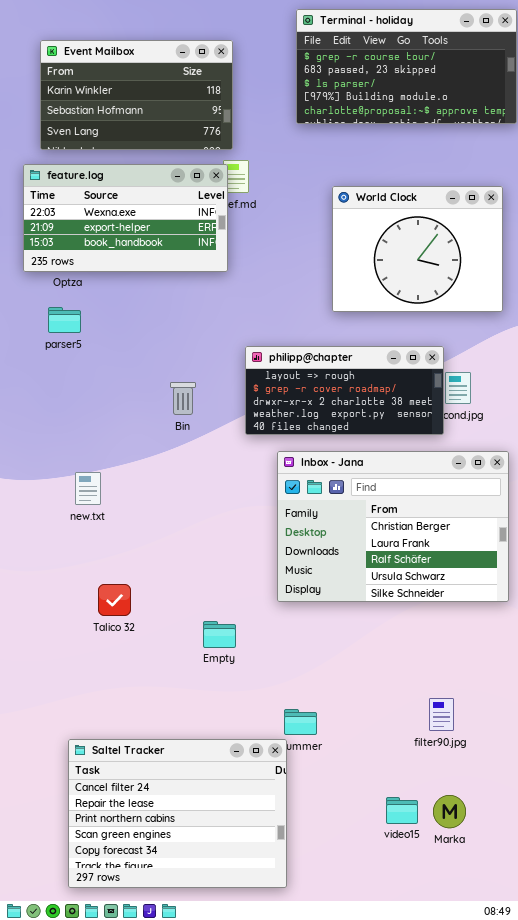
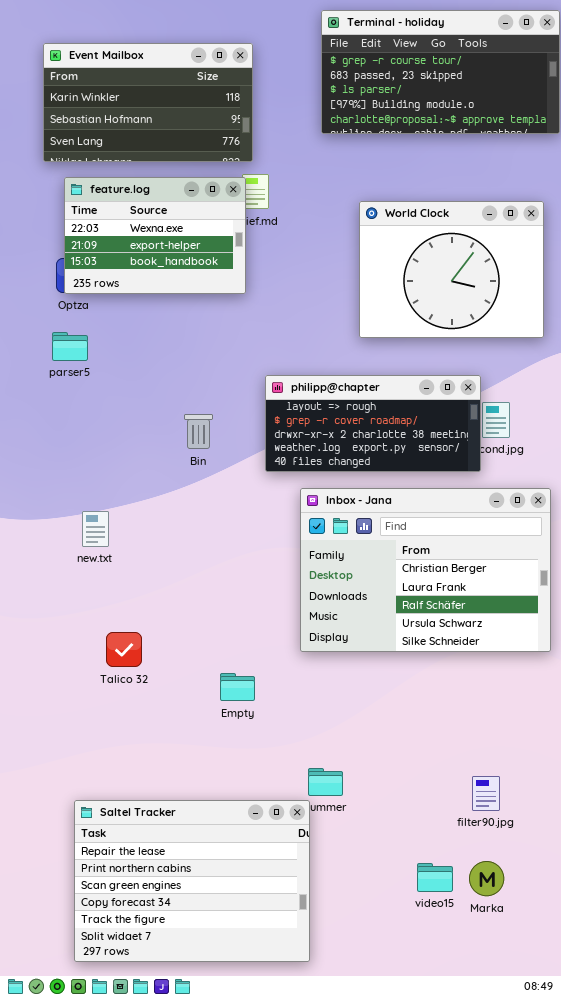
feature.log: [23,164,228,272] -> [64,177,246,294], resized
filter90.jpg: [429,698,454,731] -> [472,776,500,811], moved
Saltel Tracker: [68,739,287,888] -> [74,800,310,962], scrolled down 1 row

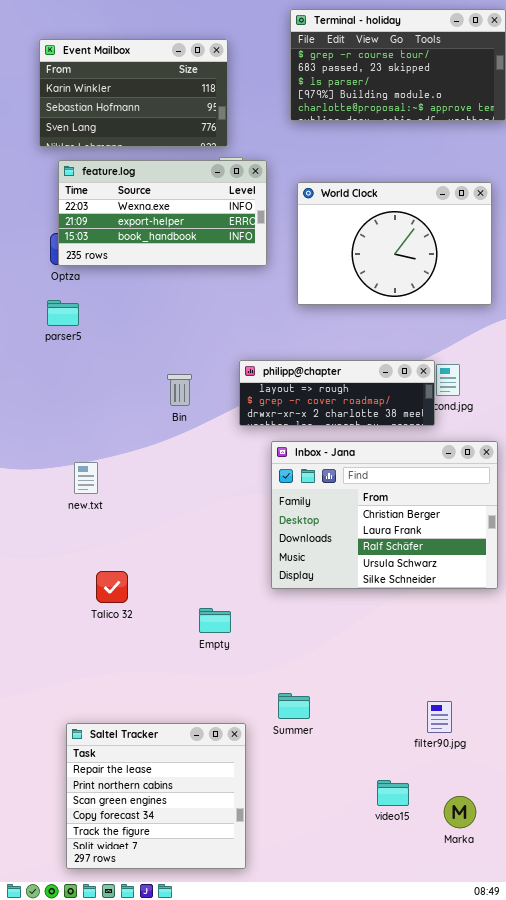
feature.log: [64,177,246,294] -> [58,160,267,266], resized
World Clock: [359,201,544,338] -> [297,182,492,305], resized
philipp@chapter: [265,375,481,472] -> [239,360,435,426], resized
Saltel Tracker: [74,800,310,962] -> [66,723,246,869], resized
Marka: [469,861,504,896] -> [444,796,476,828], moved

